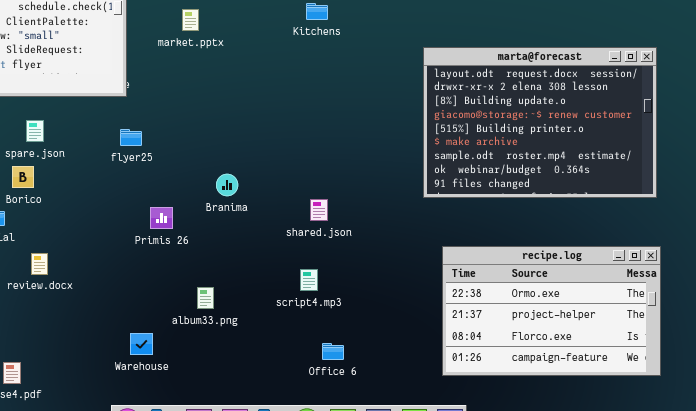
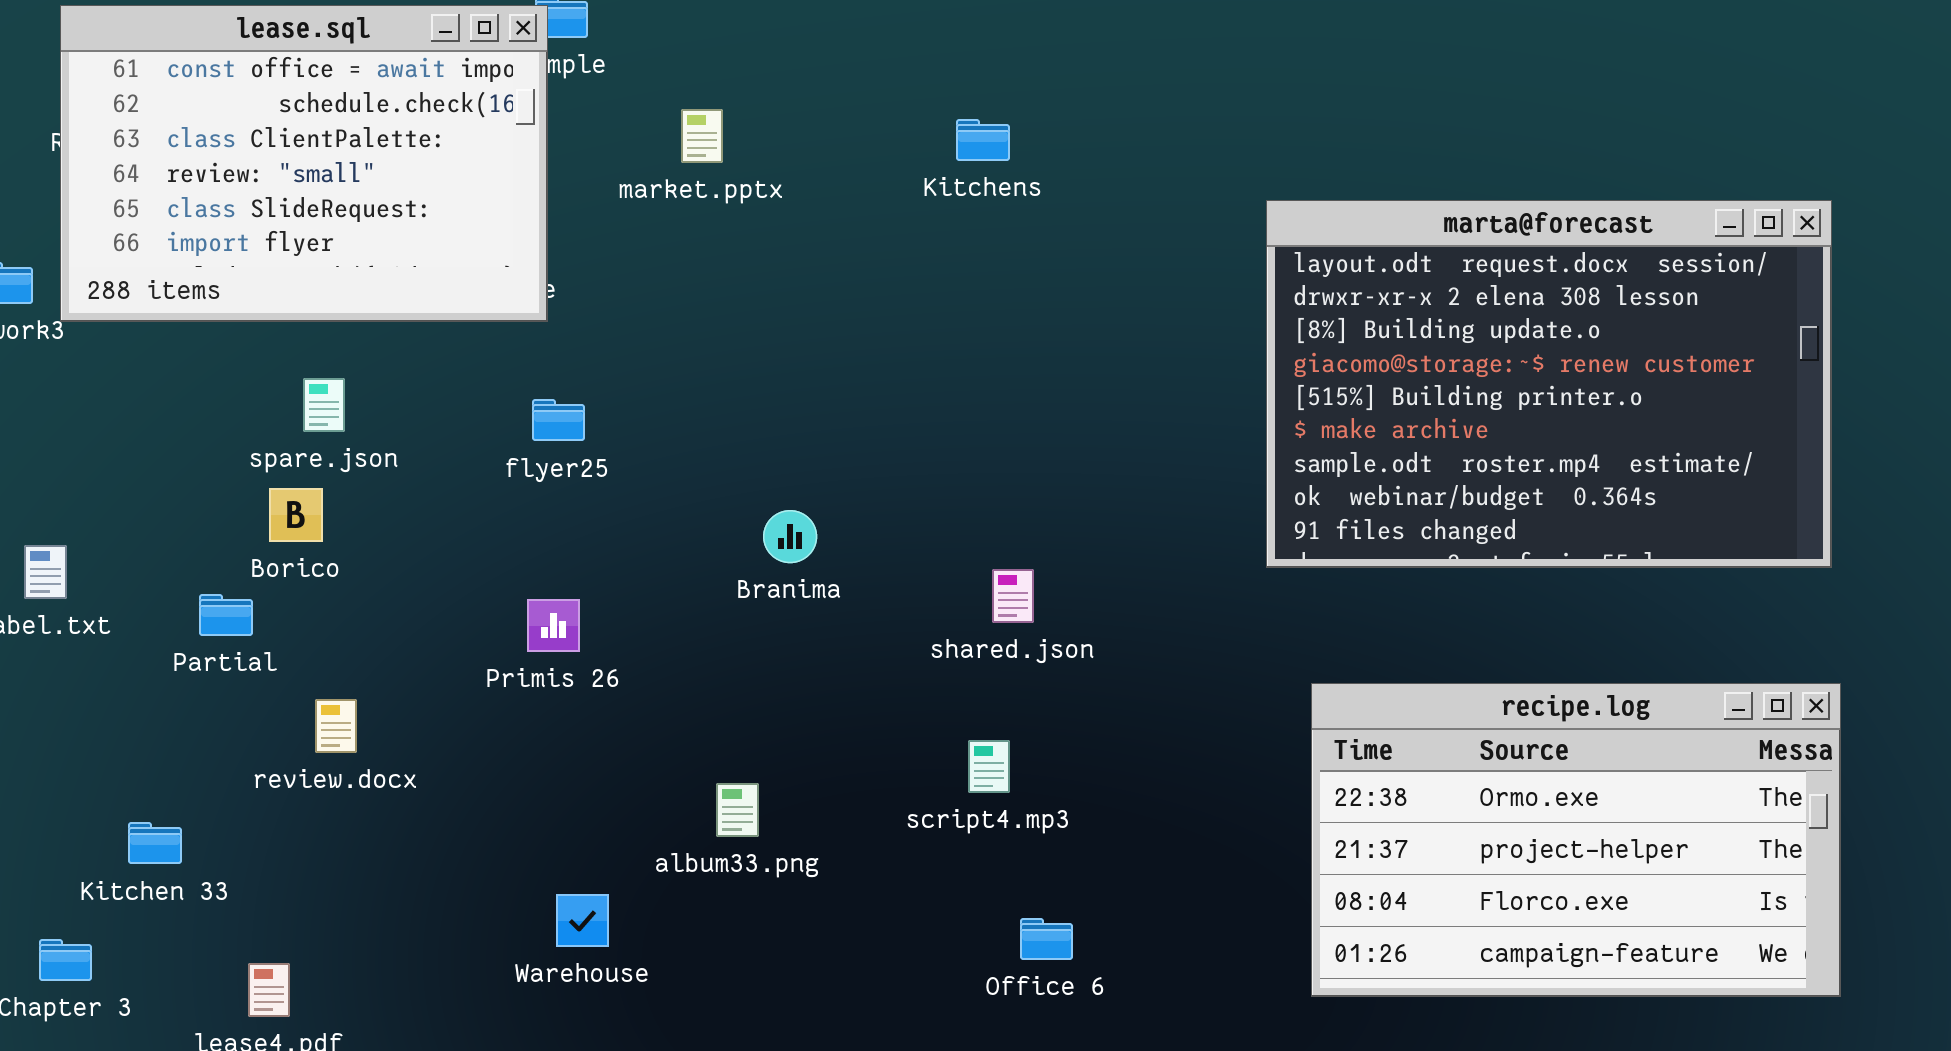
Kitchens: [306,3,328,20] -> [956,119,1010,161], moved
Primis 26: [150,207,173,229] -> [527,599,580,652], moved

